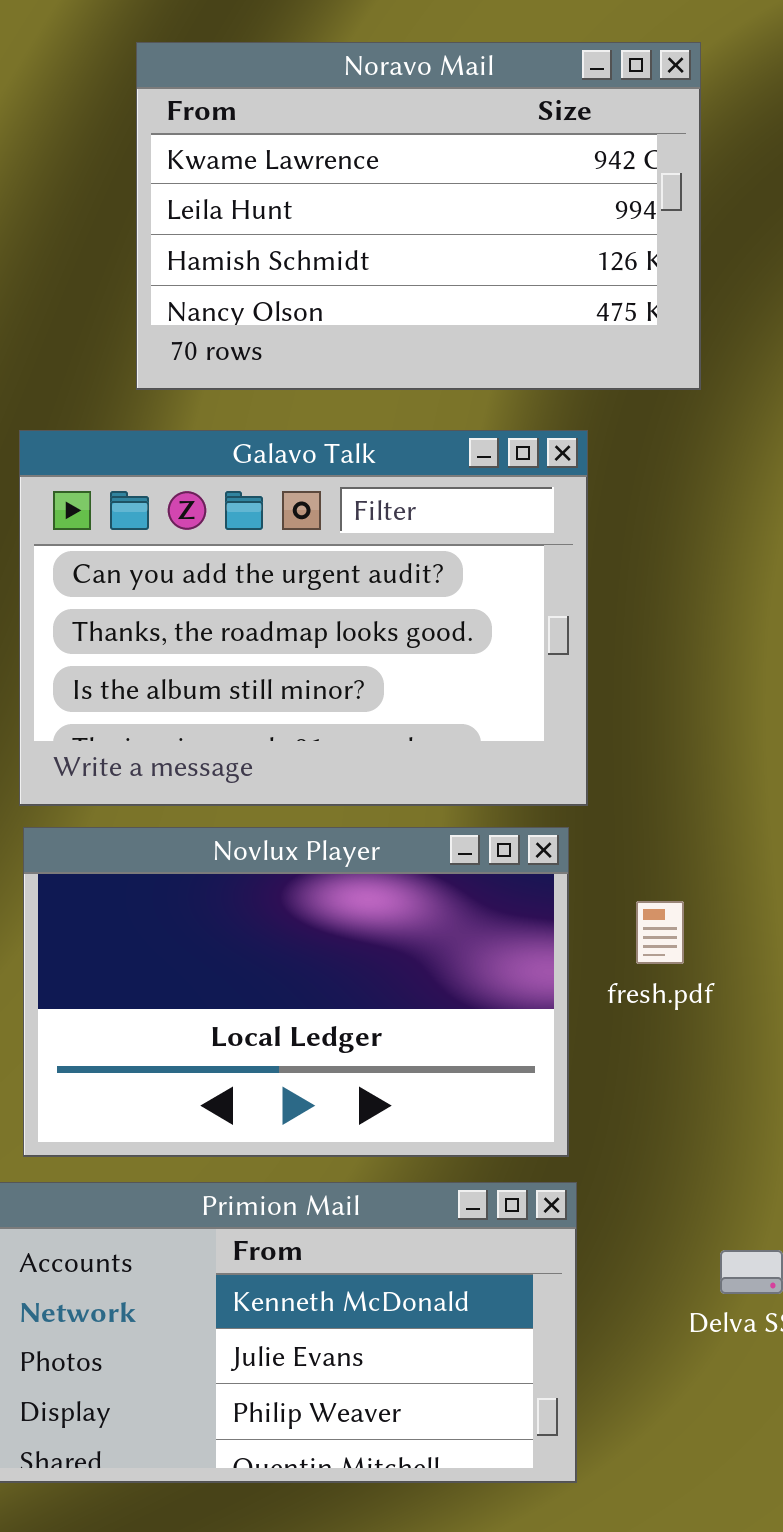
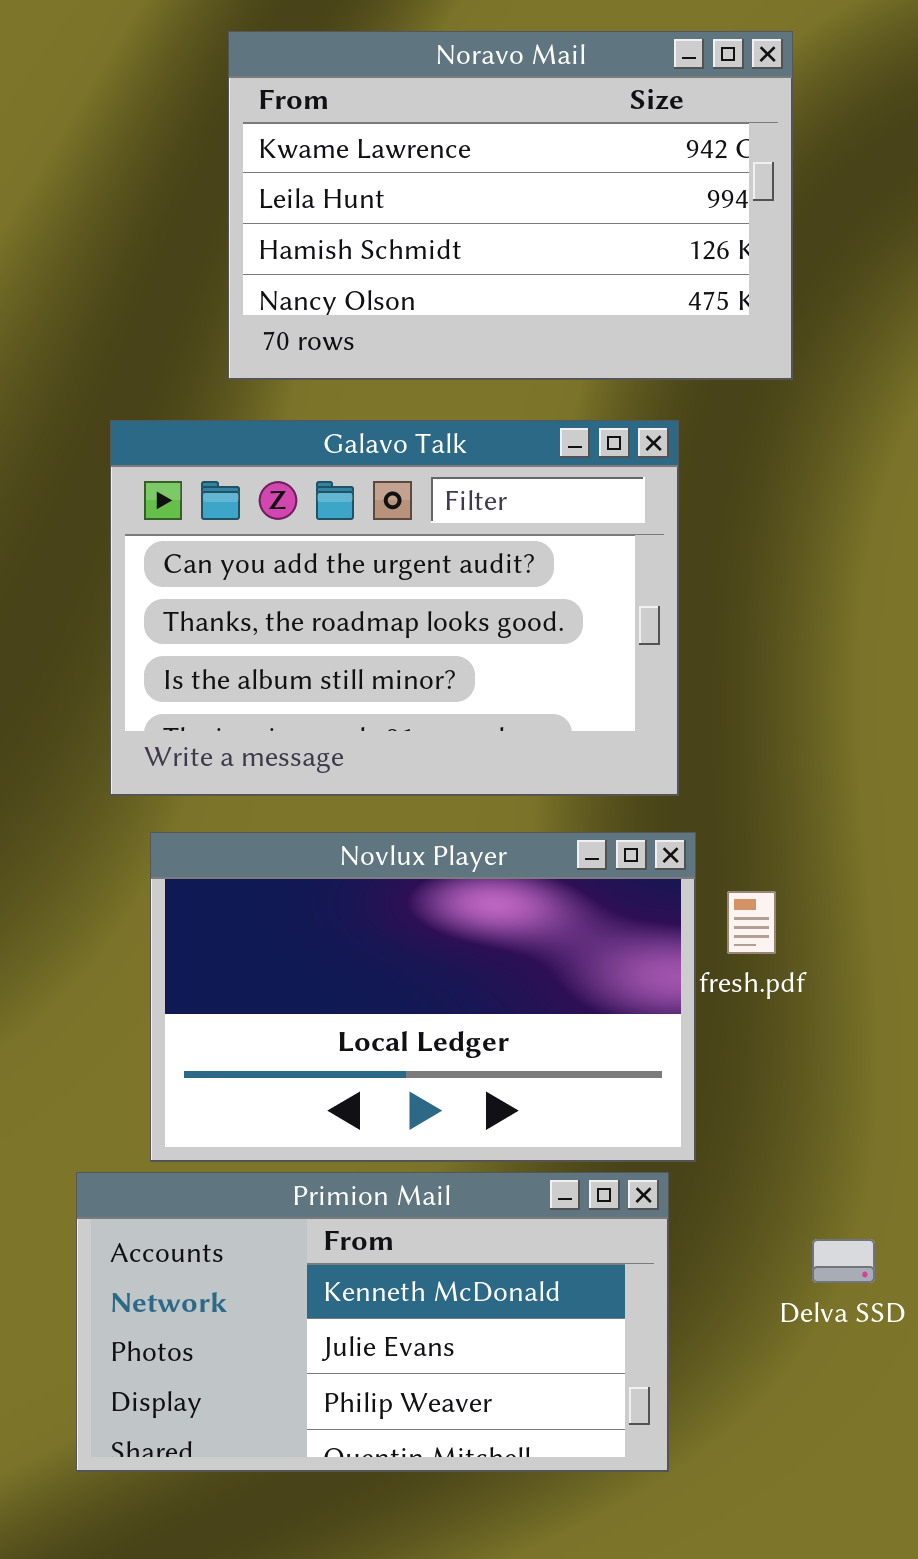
Novlux Player: [23,827,569,1157] -> [150,832,696,1162], moved

